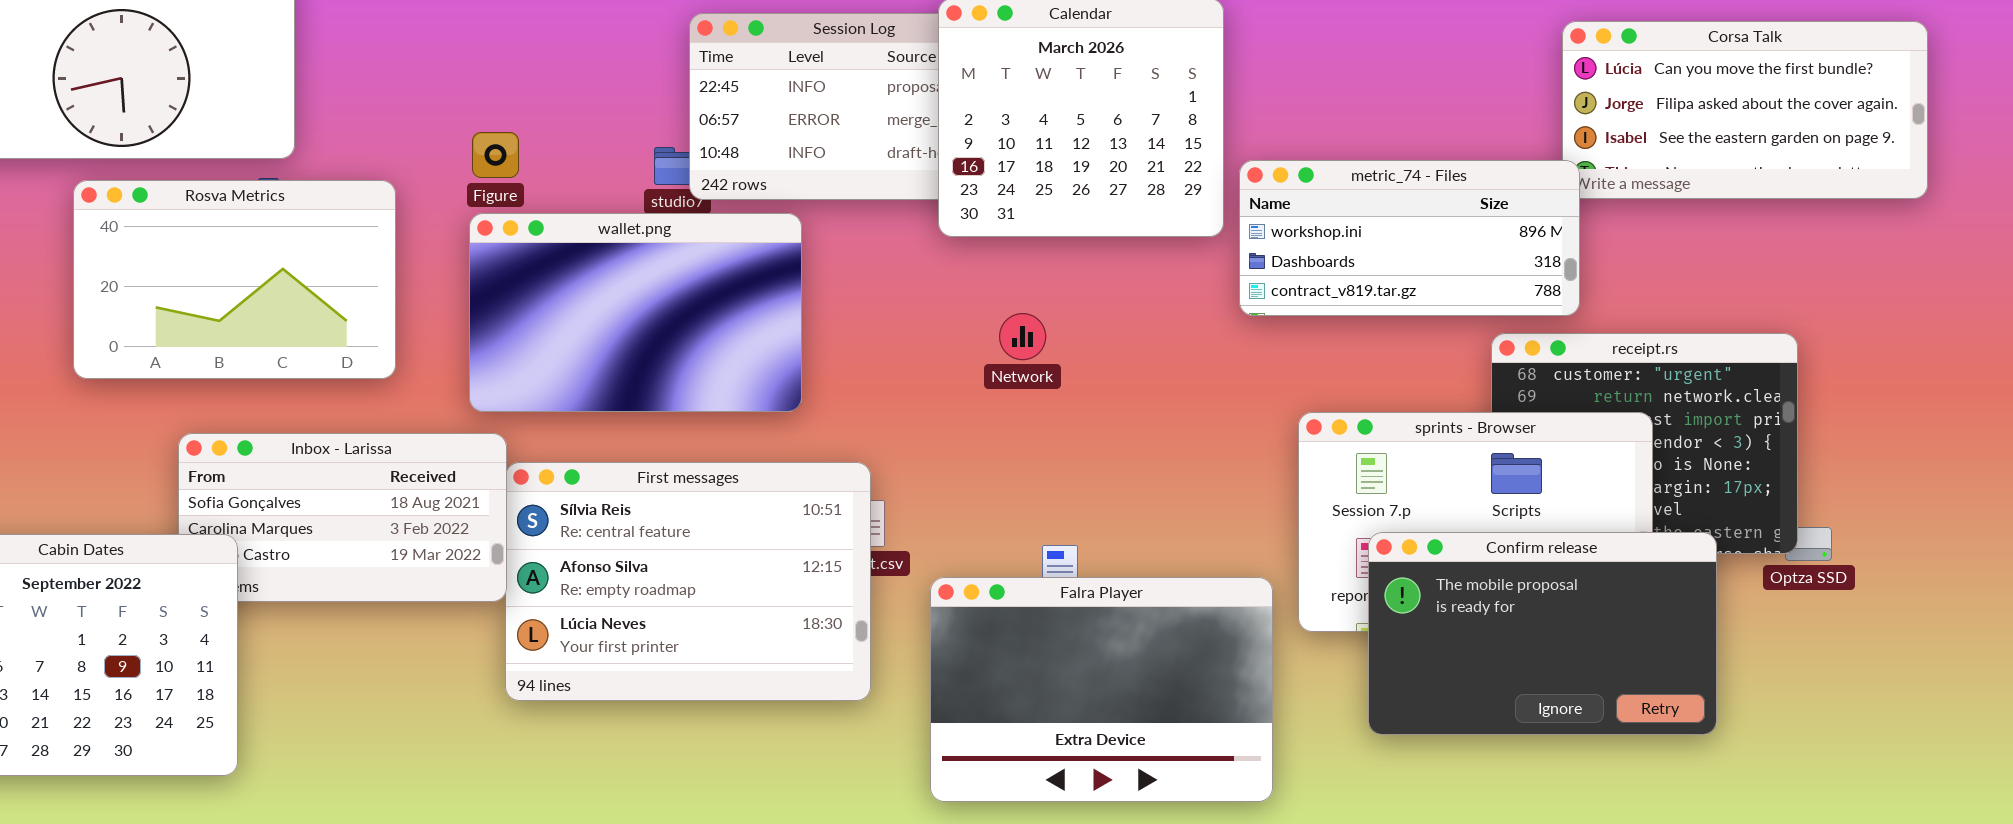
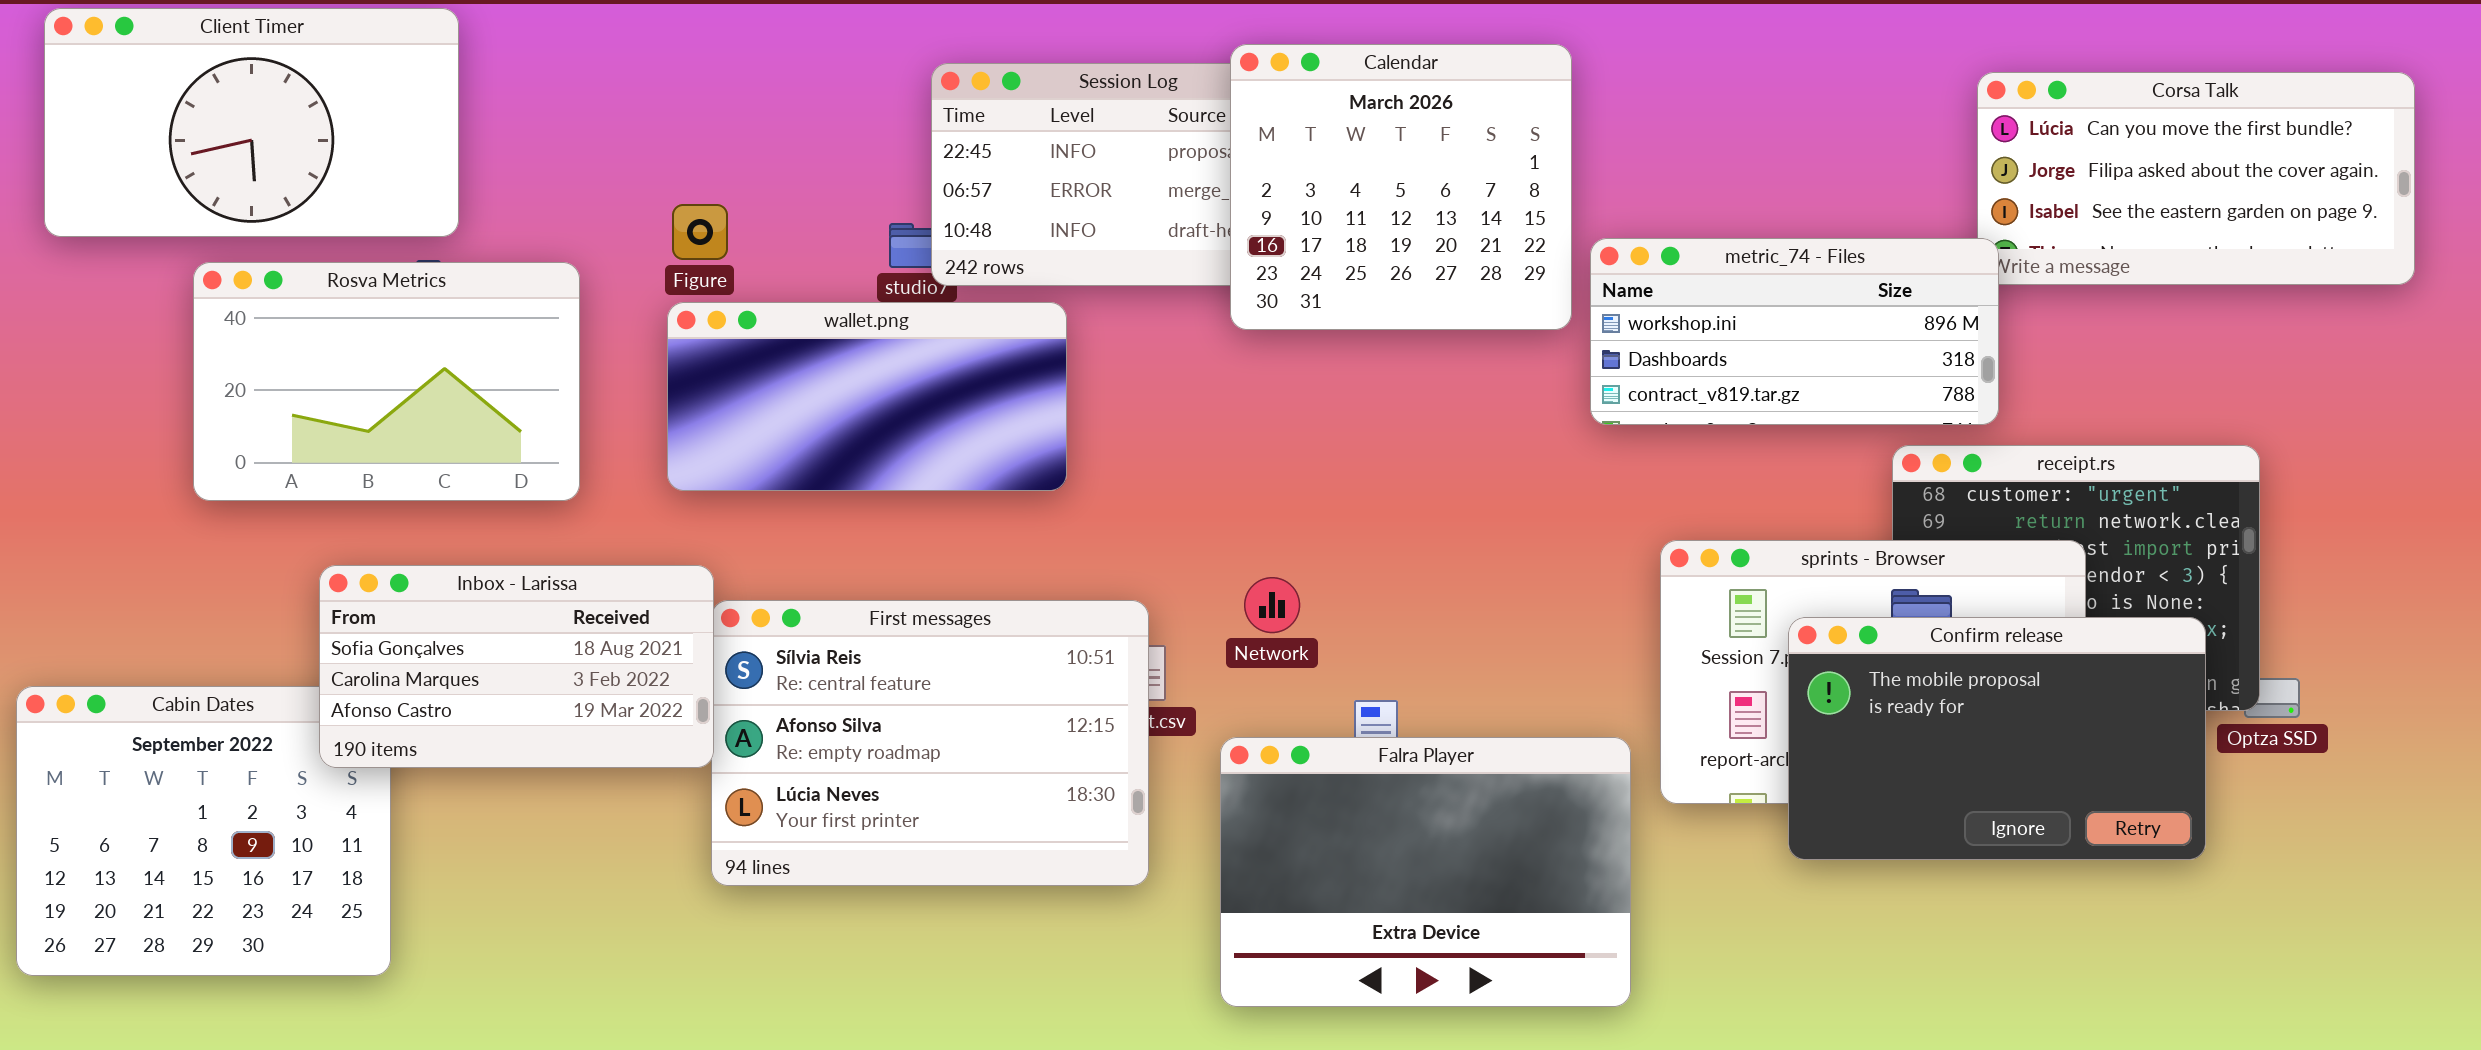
wallet.png: [469,213,802,412] -> [667,302,1067,491], resized
Network: [999,313,1046,360] -> [1244,577,1300,633], moved
Inbox - Larissa: [178,433,507,602] -> [319,565,714,768], raised
Confirm release: [1368,532,1717,735] -> [1788,617,2206,860], moved

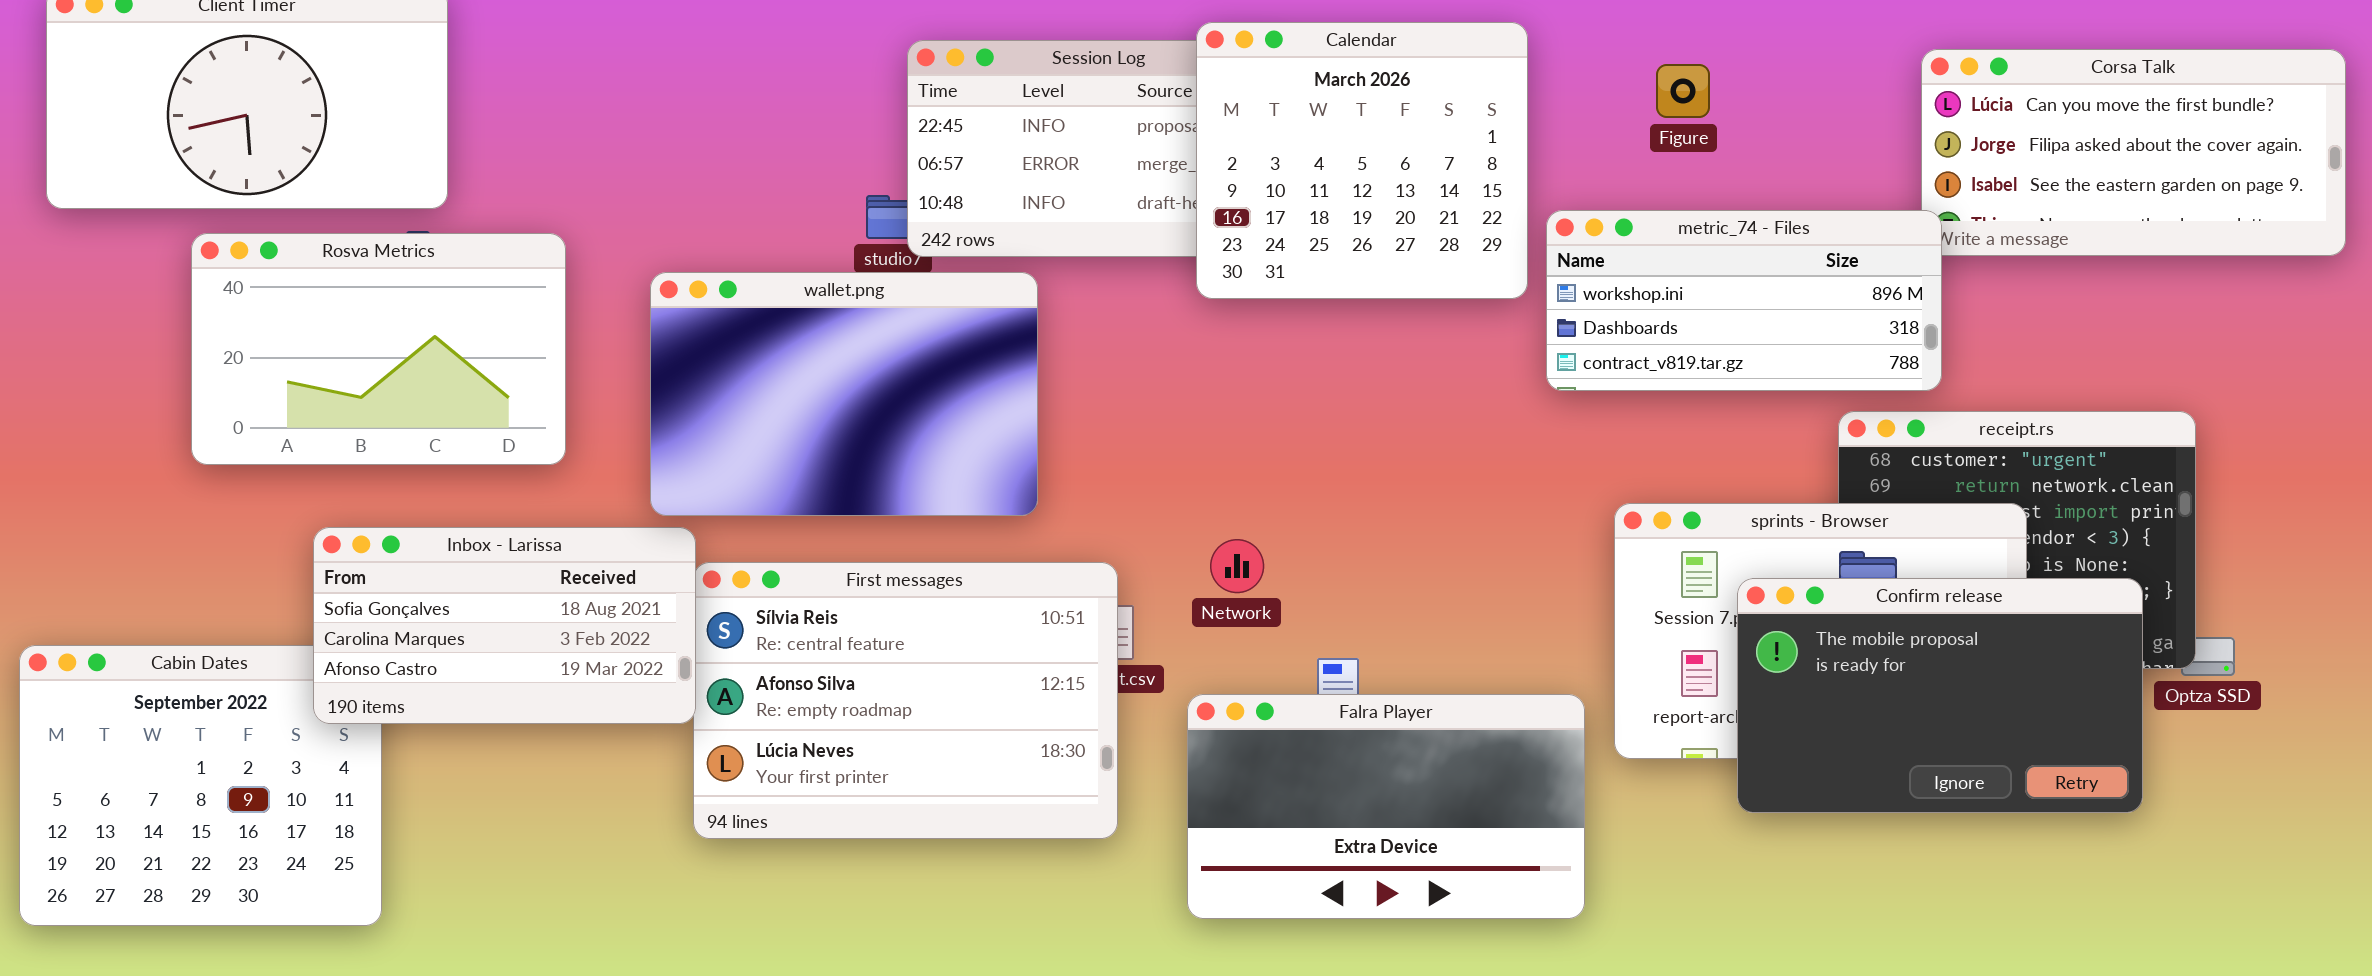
Figure: [672,204,728,260] -> [1656,64,1710,118], moved
wallet.png: [667,302,1067,491] -> [650,272,1038,516], resized
Falra Player: [1220,737,1631,1007] -> [1187,694,1585,919], resized

